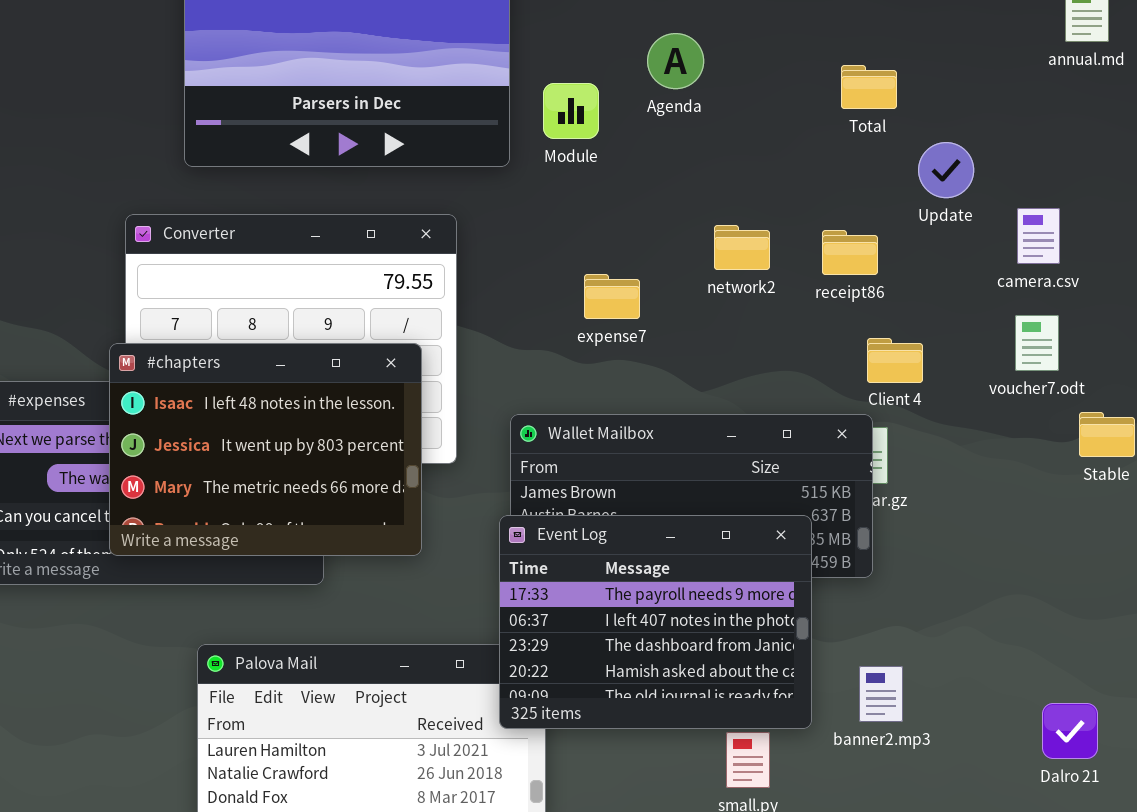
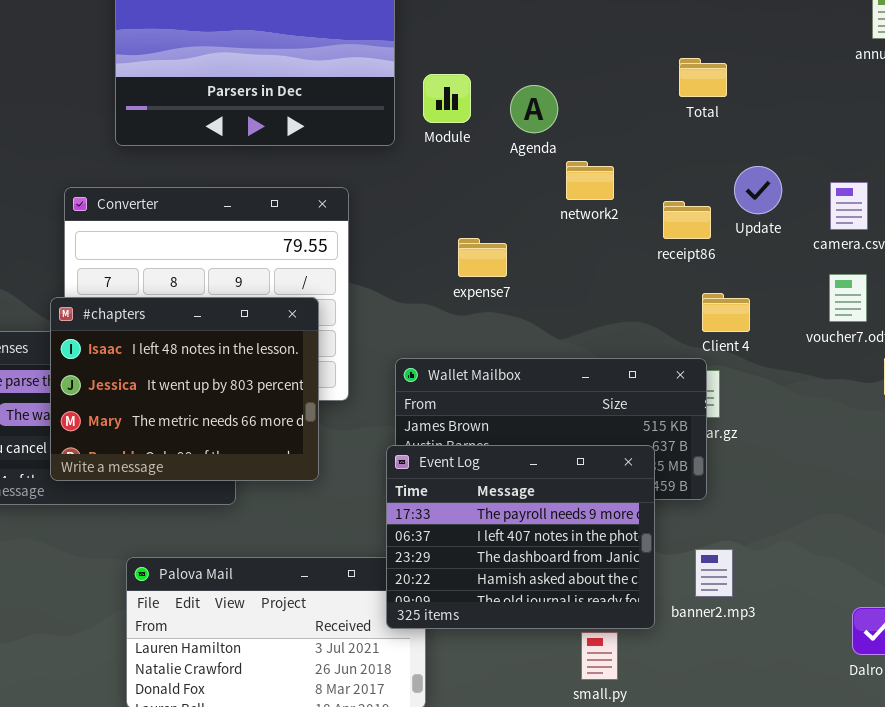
Agenda: [647,33,704,89] -> [510,85,558,133], moved
Update: [918,142,974,198] -> [734,166,782,214], moved
network2: [714,225,770,270] -> [566,161,614,200], moved
banner2.mp3: [859,666,903,722] -> [695,549,733,597], moved

